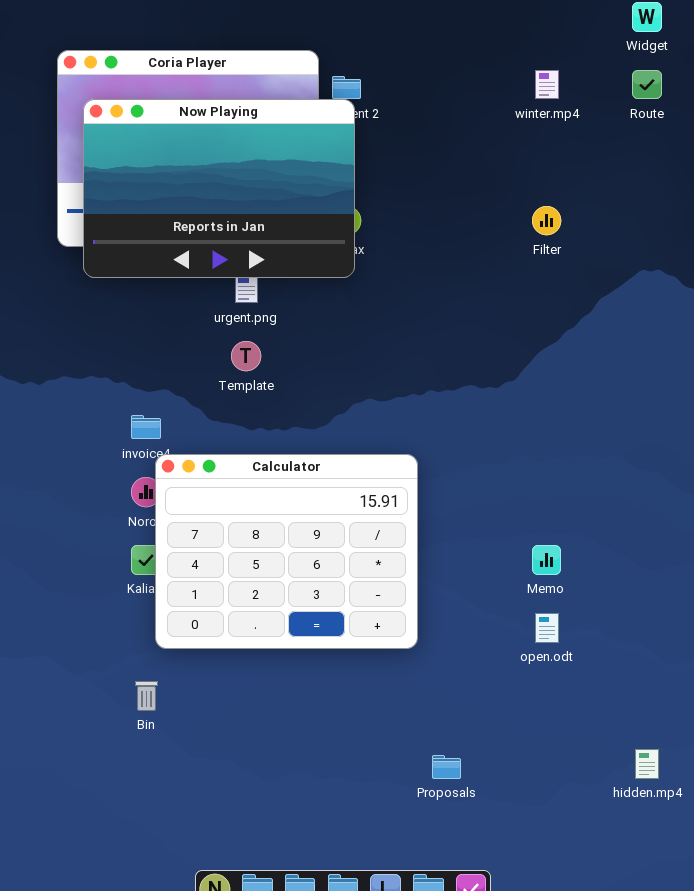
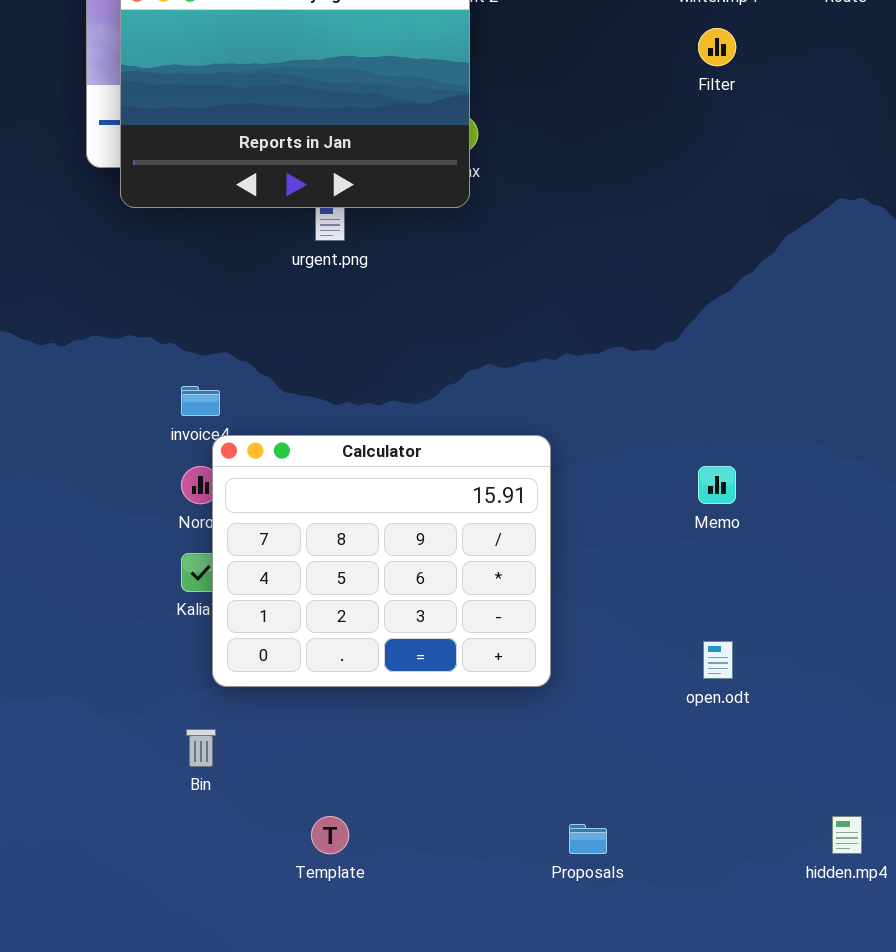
Filter: [532,206,561,235] -> [698,28,736,66], moved
Template: [231,341,261,371] -> [311,816,349,854], moved
Memo: [532,545,561,575] -> [698,466,736,504], moved

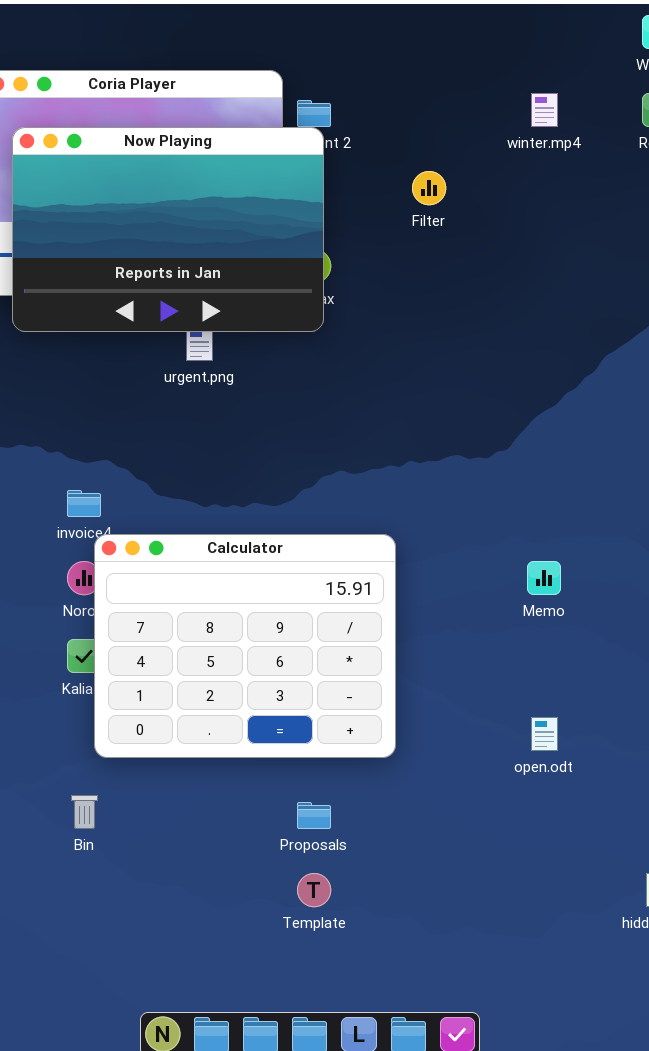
Filter: [698,28,736,66] -> [412,171,446,205], moved
Template: [311,816,349,854] -> [297,873,331,907], moved
Proposals: [569,824,607,854] -> [297,802,331,829], moved

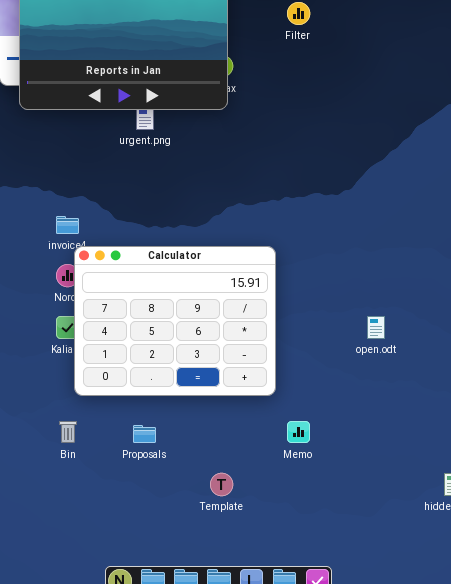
Memo: [527,561,561,595] -> [287,421,310,443], moved
open.odt: [531,717,558,751] -> [367,316,385,339], moved
Proposals: [297,802,331,829] -> [133,425,156,443], moved

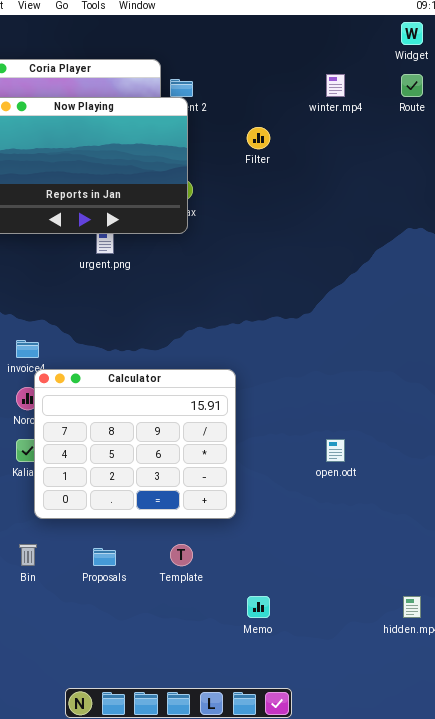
Memo: [287,421,310,443] -> [247,596,270,618], moved
Template: [210,473,233,496] -> [170,544,193,566], moved

